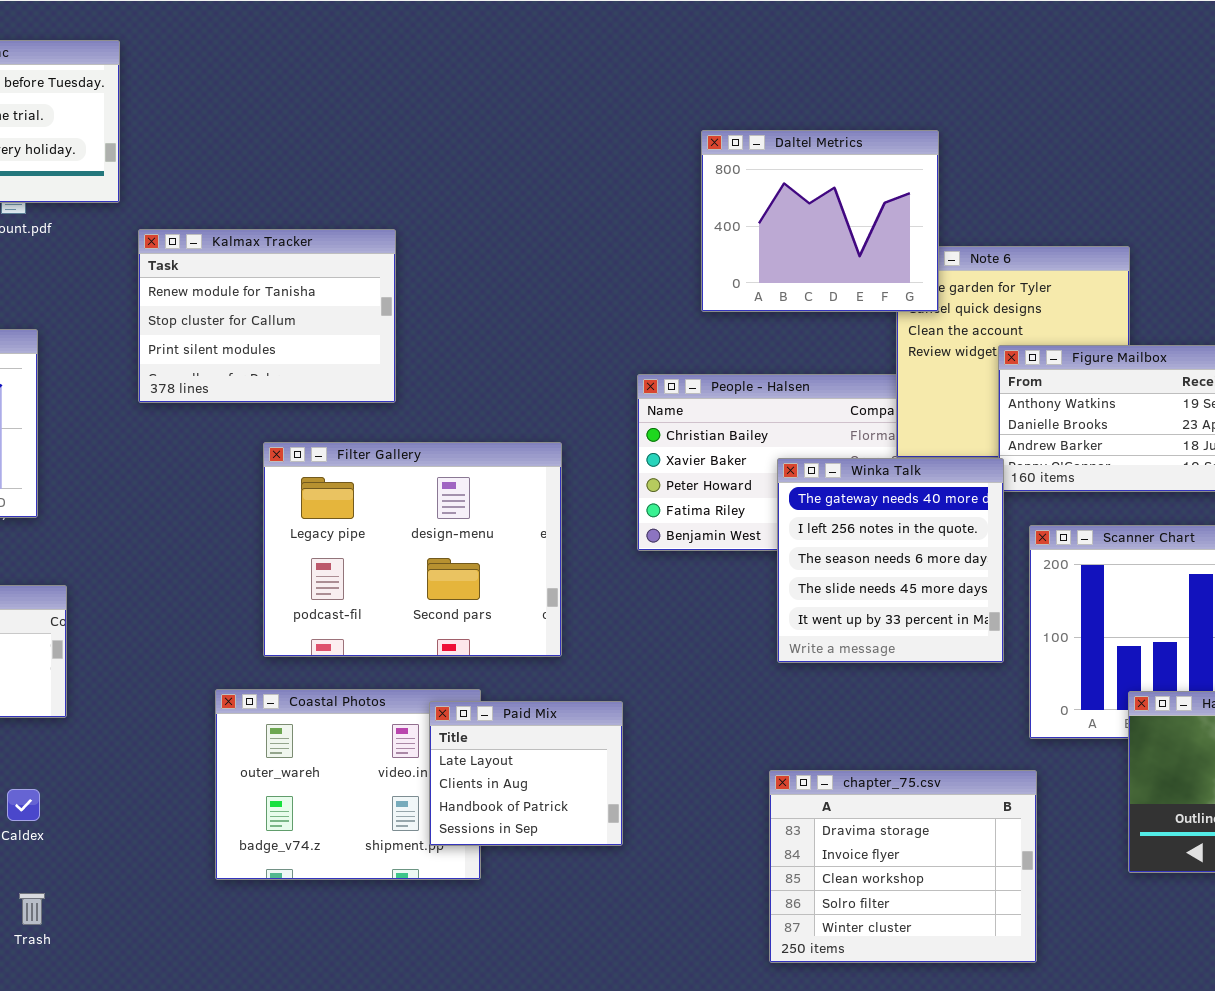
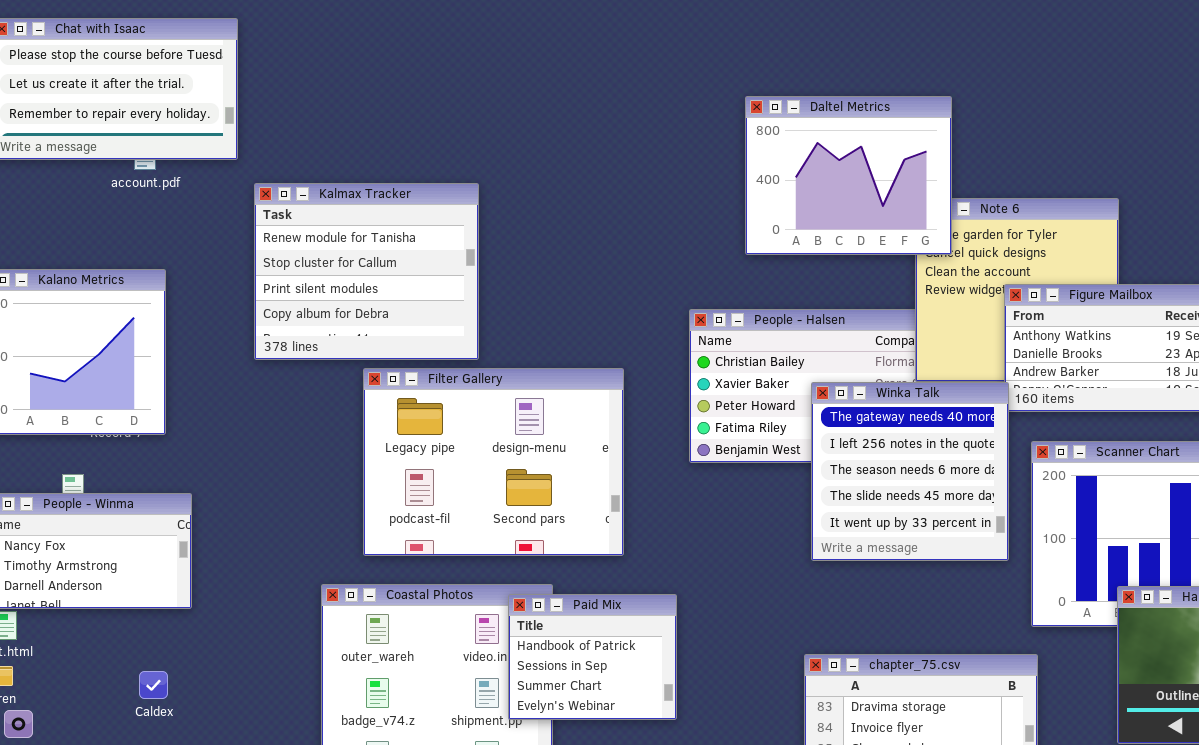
Kalmax Tracker: [138,229,396,403] -> [254,183,479,360], resized
Paid Mix: [429,701,623,846] -> [508,594,677,720], scrolled down 2 rows

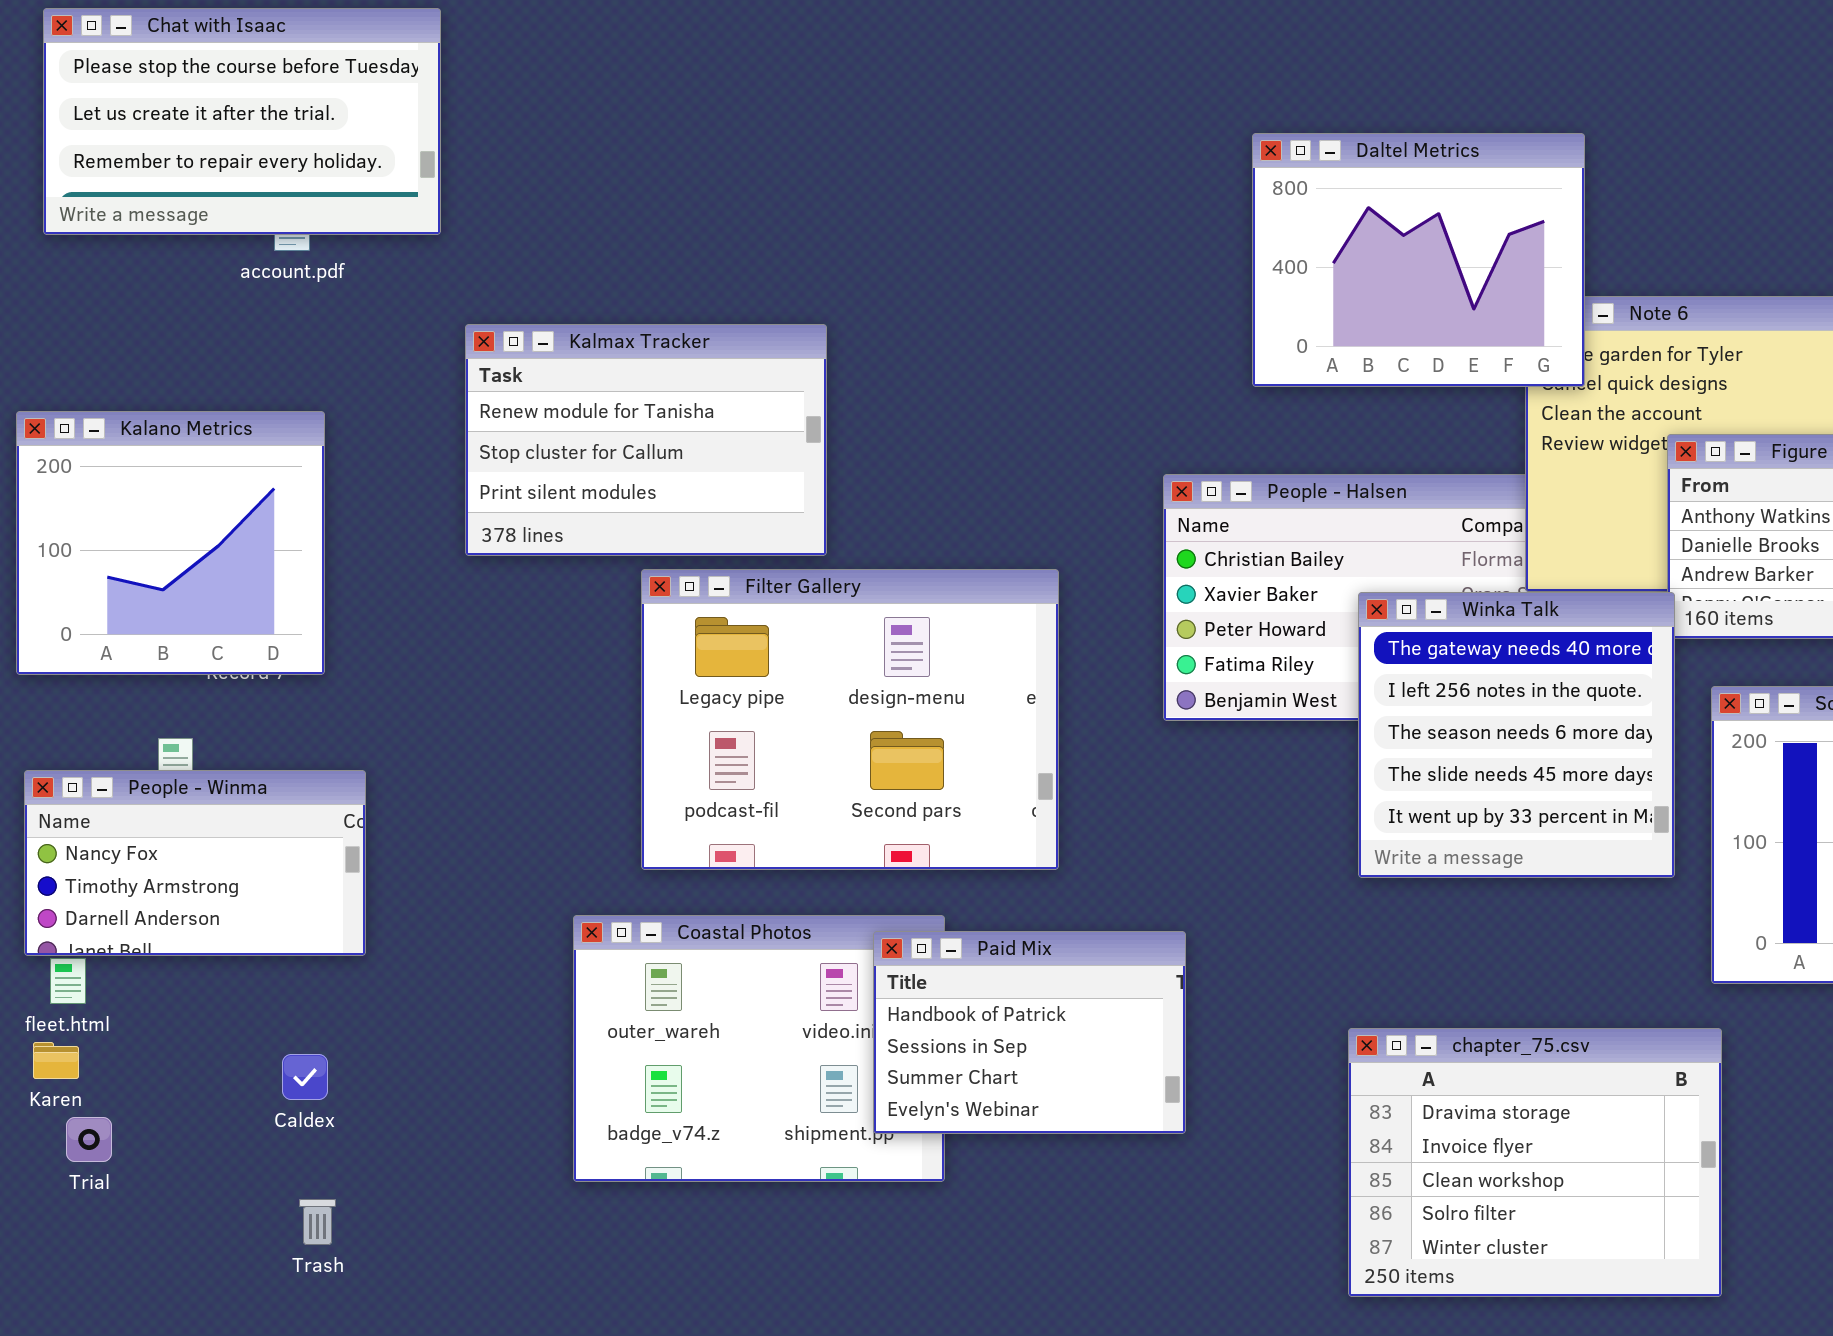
Kalmax Tracker: [254,183,479,360] -> [465,324,827,556], resized
Paid Mix: [508,594,677,720] -> [873,931,1186,1134], resized

